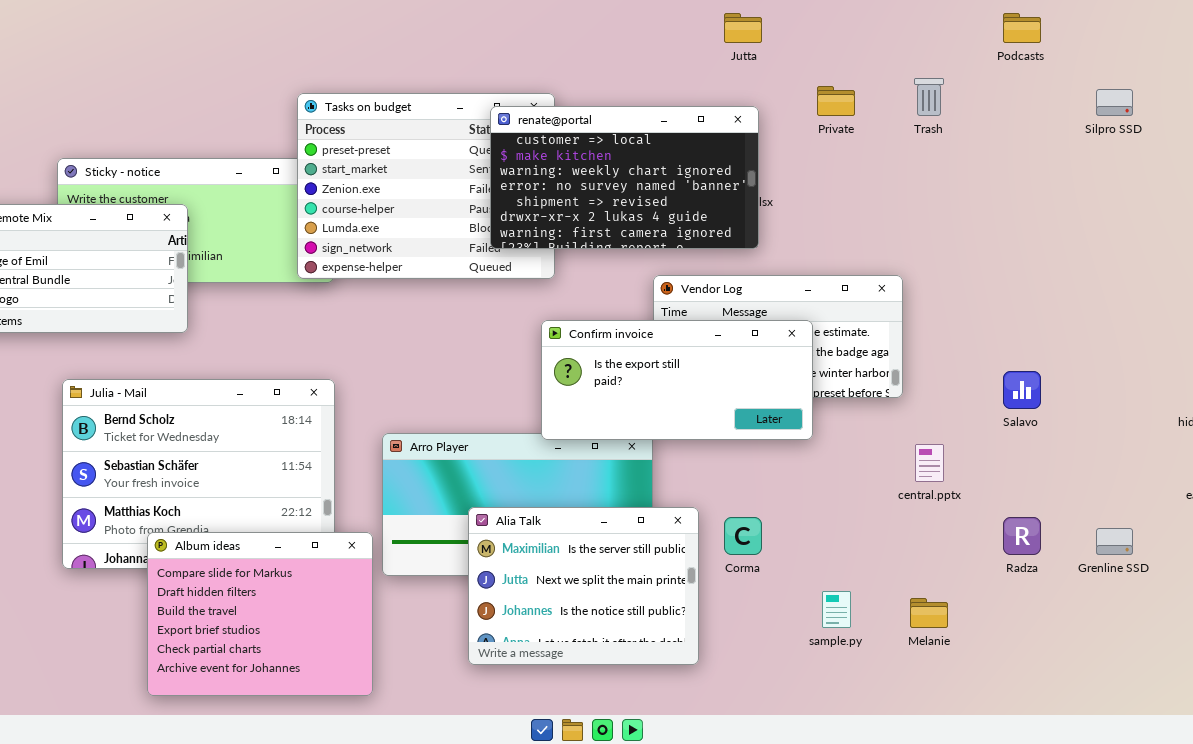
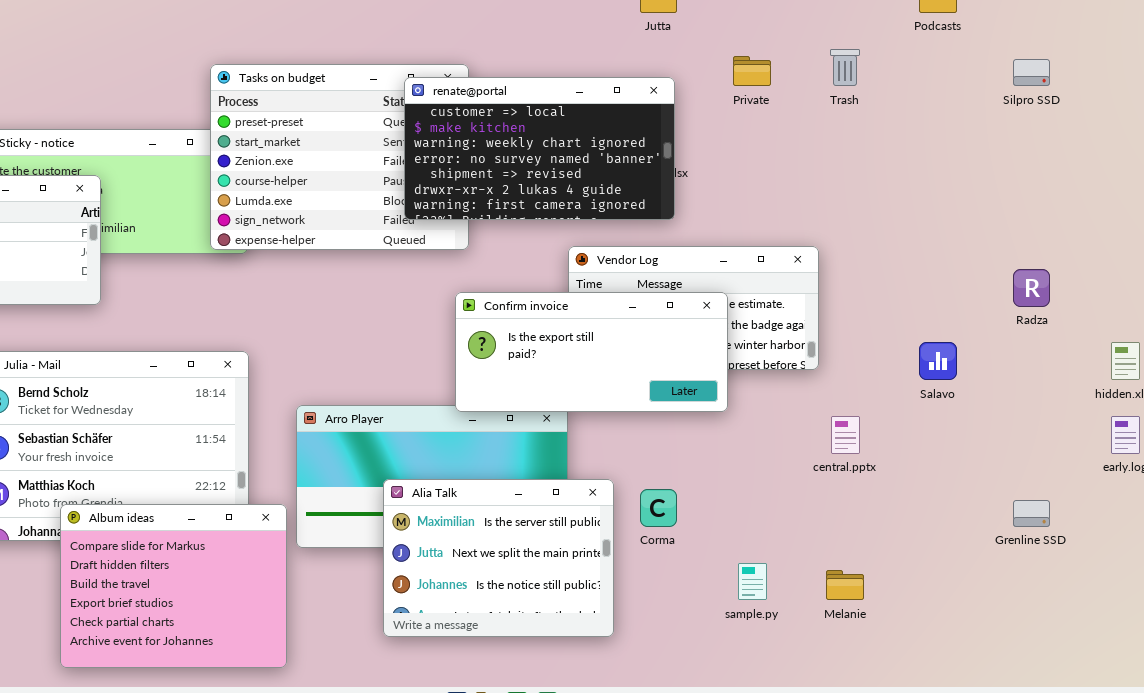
Radza: [1003,517,1041,555] -> [1013,269,1050,307], moved

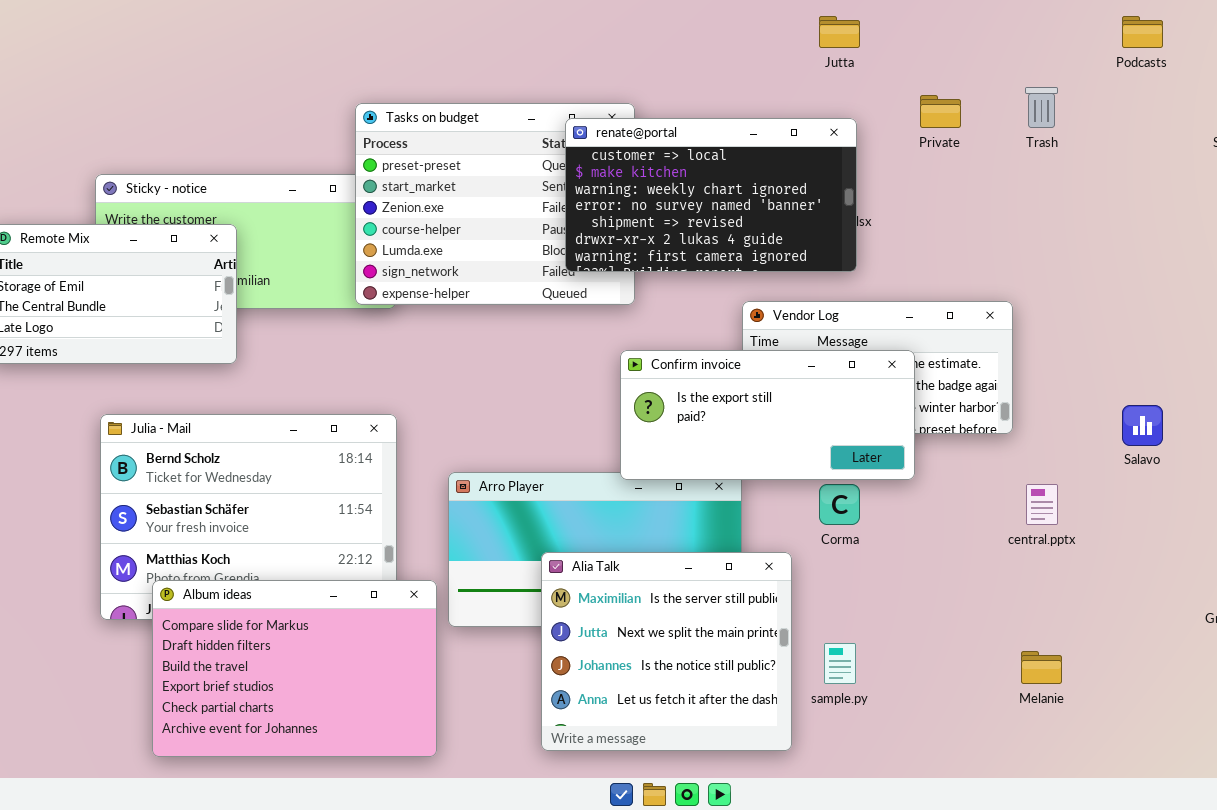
Alia Talk: [383,479,614,637] -> [541,552,792,751], resized
Corma: [640,489,677,527] -> [819,484,860,525], moved
Album ideas: [60,504,287,668] -> [152,580,437,757], resized
sample.py: [738,563,767,600] -> [824,643,856,684], moved

